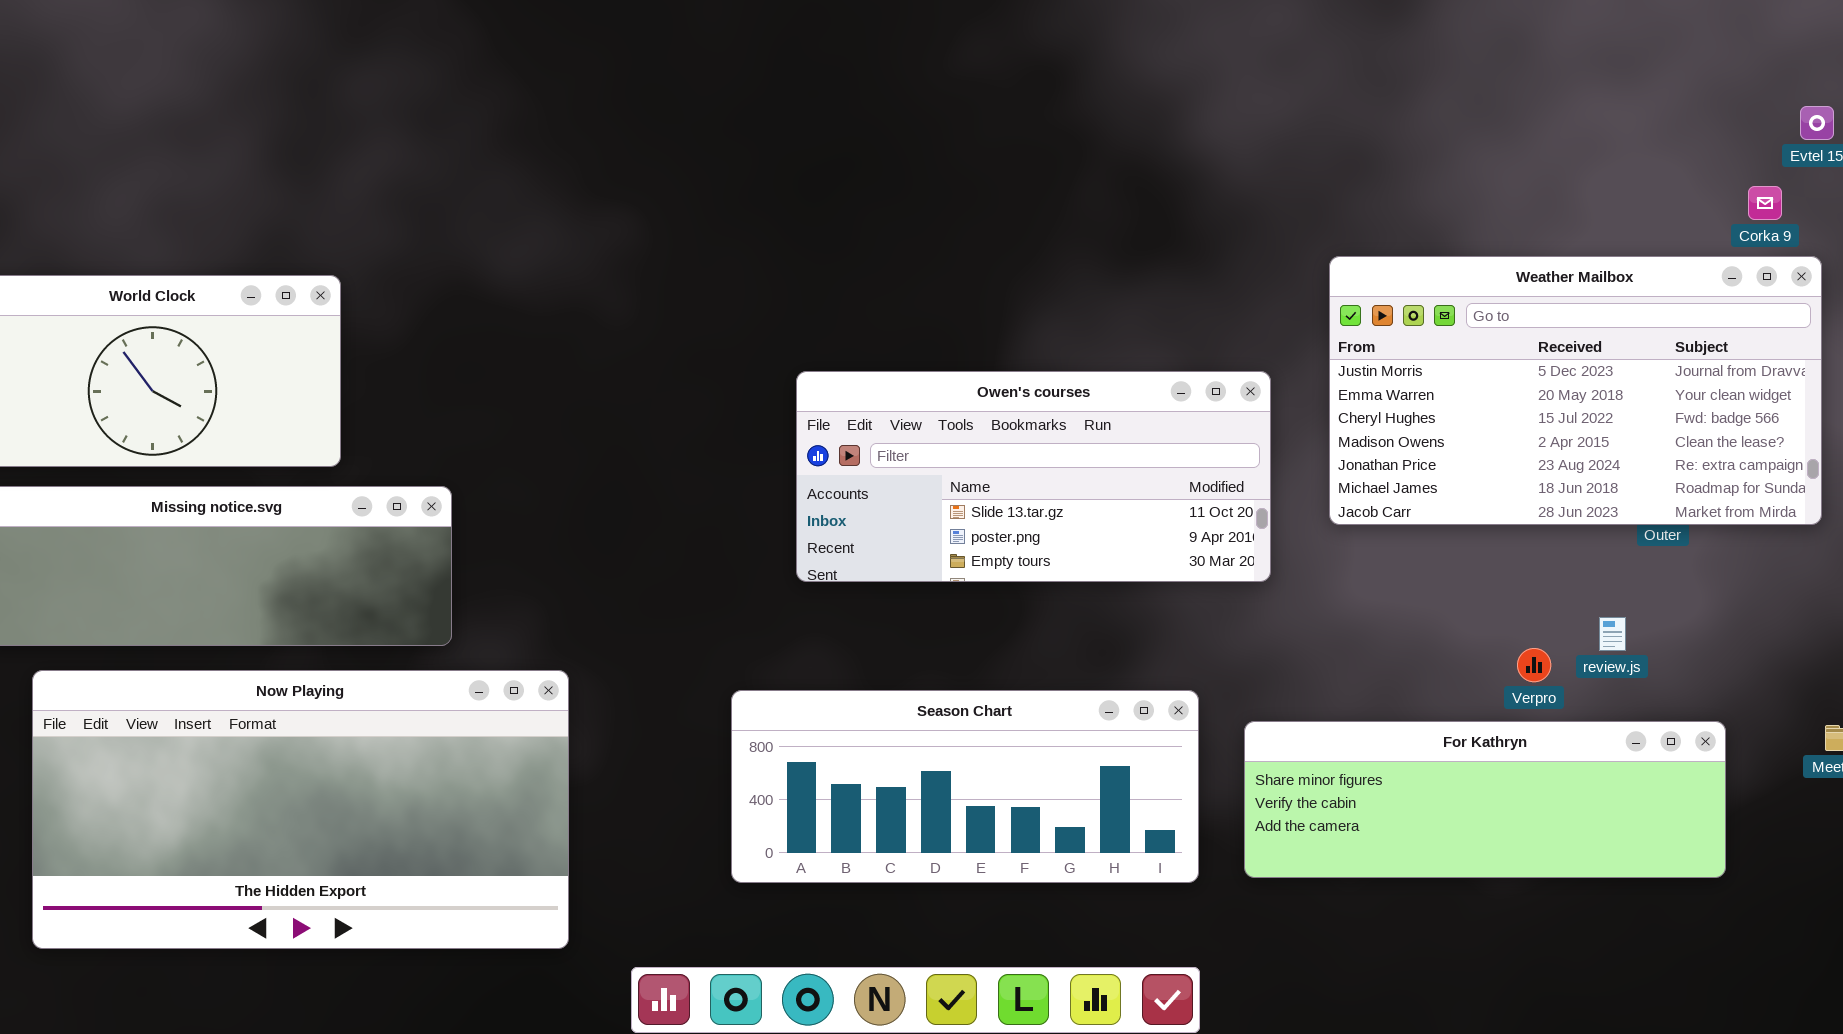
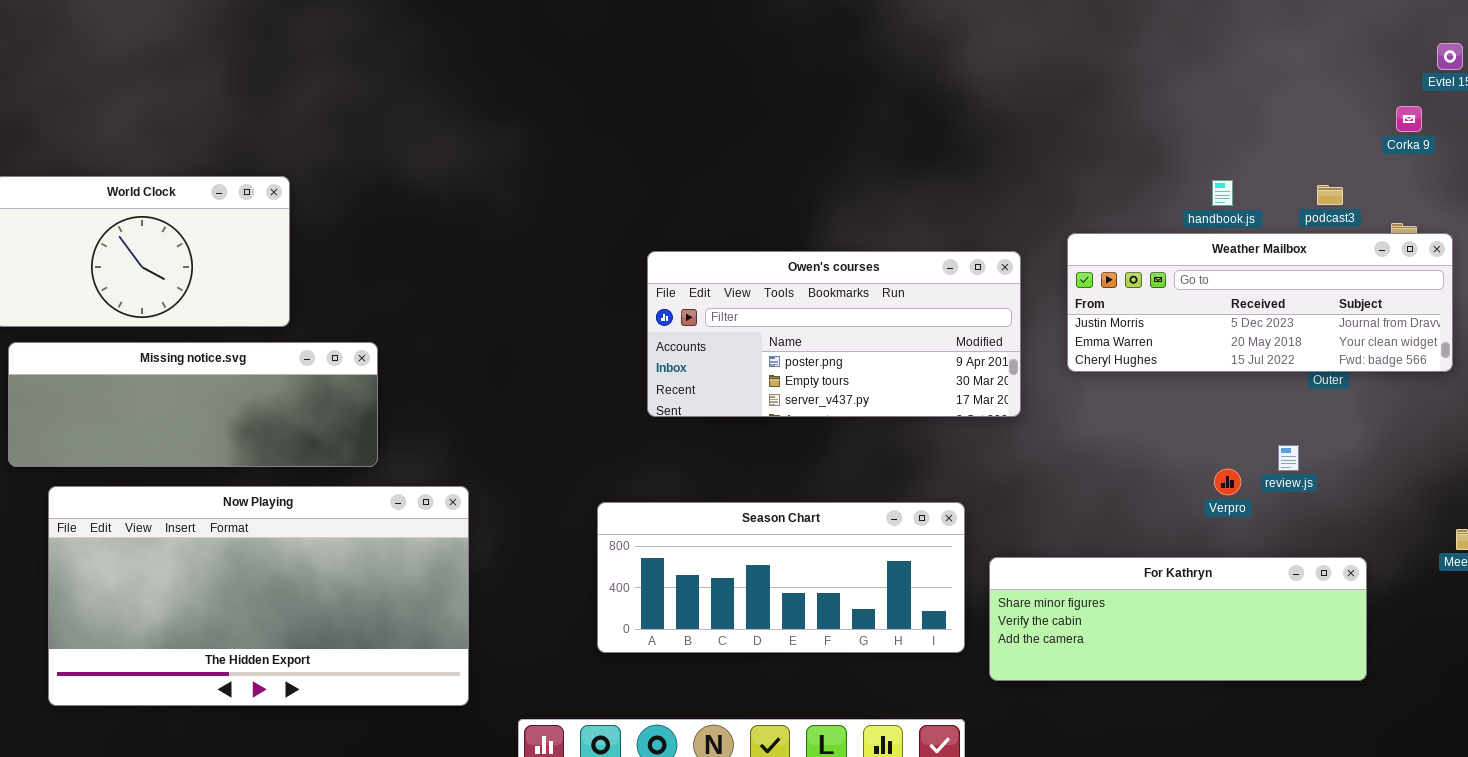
Weather Mailbox: [1329,256,1822,525] -> [1067,233,1453,372], resized
Owen's courses: [796,371,1271,582] -> [647,251,1021,417], scrolled down 1 row
For Kathryn: [1244,721,1726,878] -> [989,557,1367,681], moved

